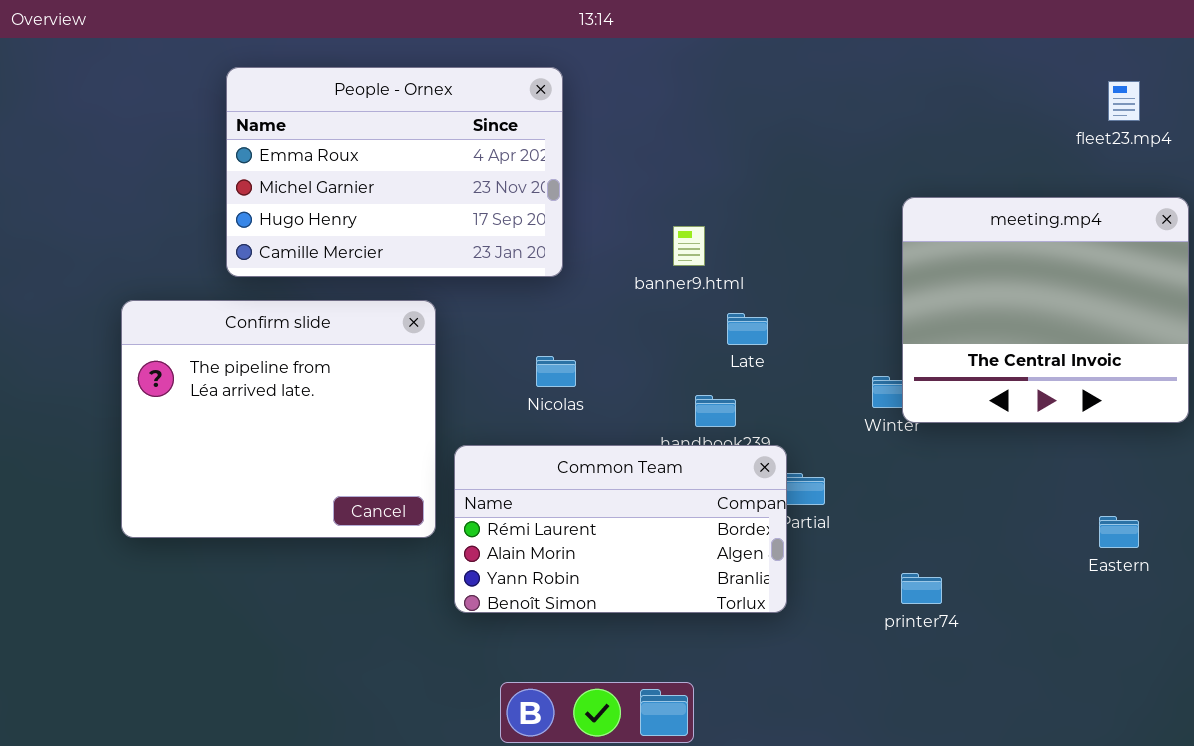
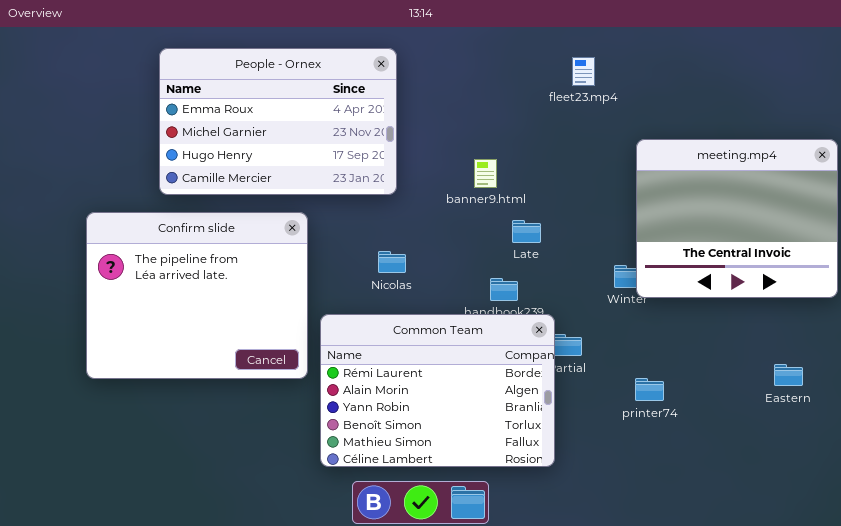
fleet23.mp4: [1108,81,1140,121] -> [572,57,595,86], moved
Common Team: [454,445,787,613] -> [320,314,555,467], resized
printer74: [901,573,942,604] -> [635,378,664,401], moved

